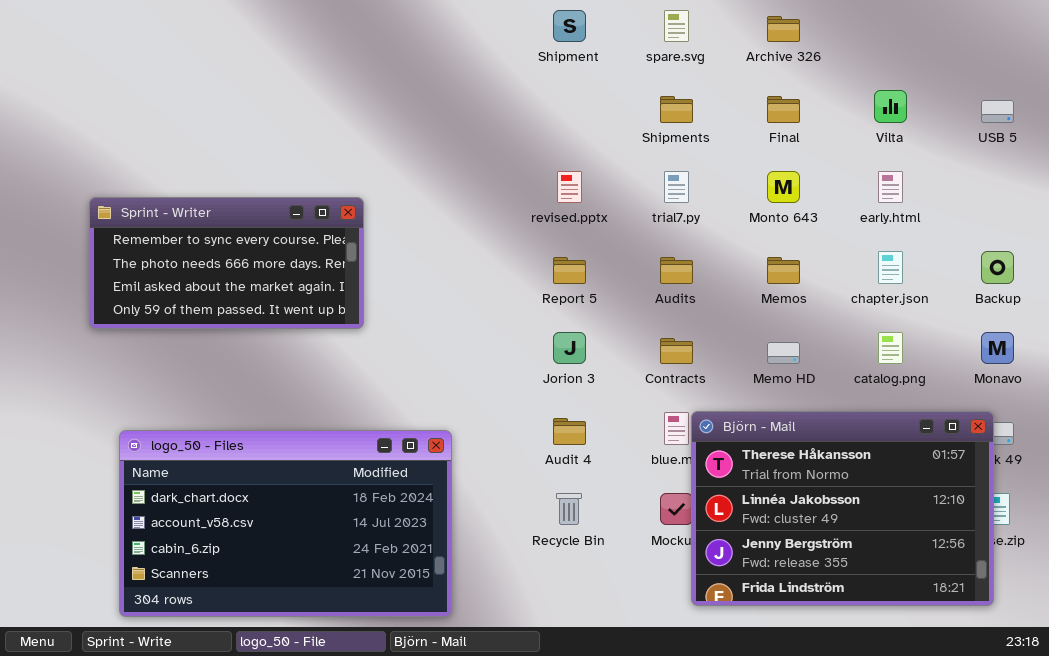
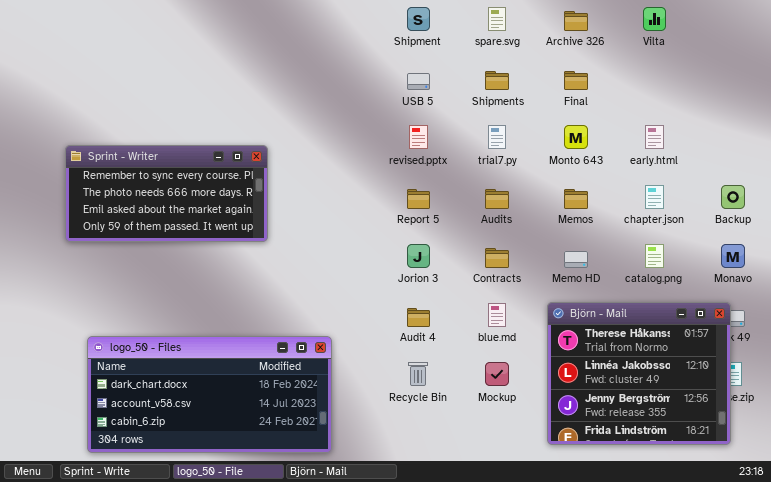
Vilta: [874,90,907,123] -> [643,7,666,31], moved
USB 5: [981,100,1014,123] -> [407,73,430,90], moved
Björn - Mail: [691,411,994,606] -> [547,302,731,445], resized
logo_50 - Files: [119,430,452,617] -> [87,336,332,453], resized

